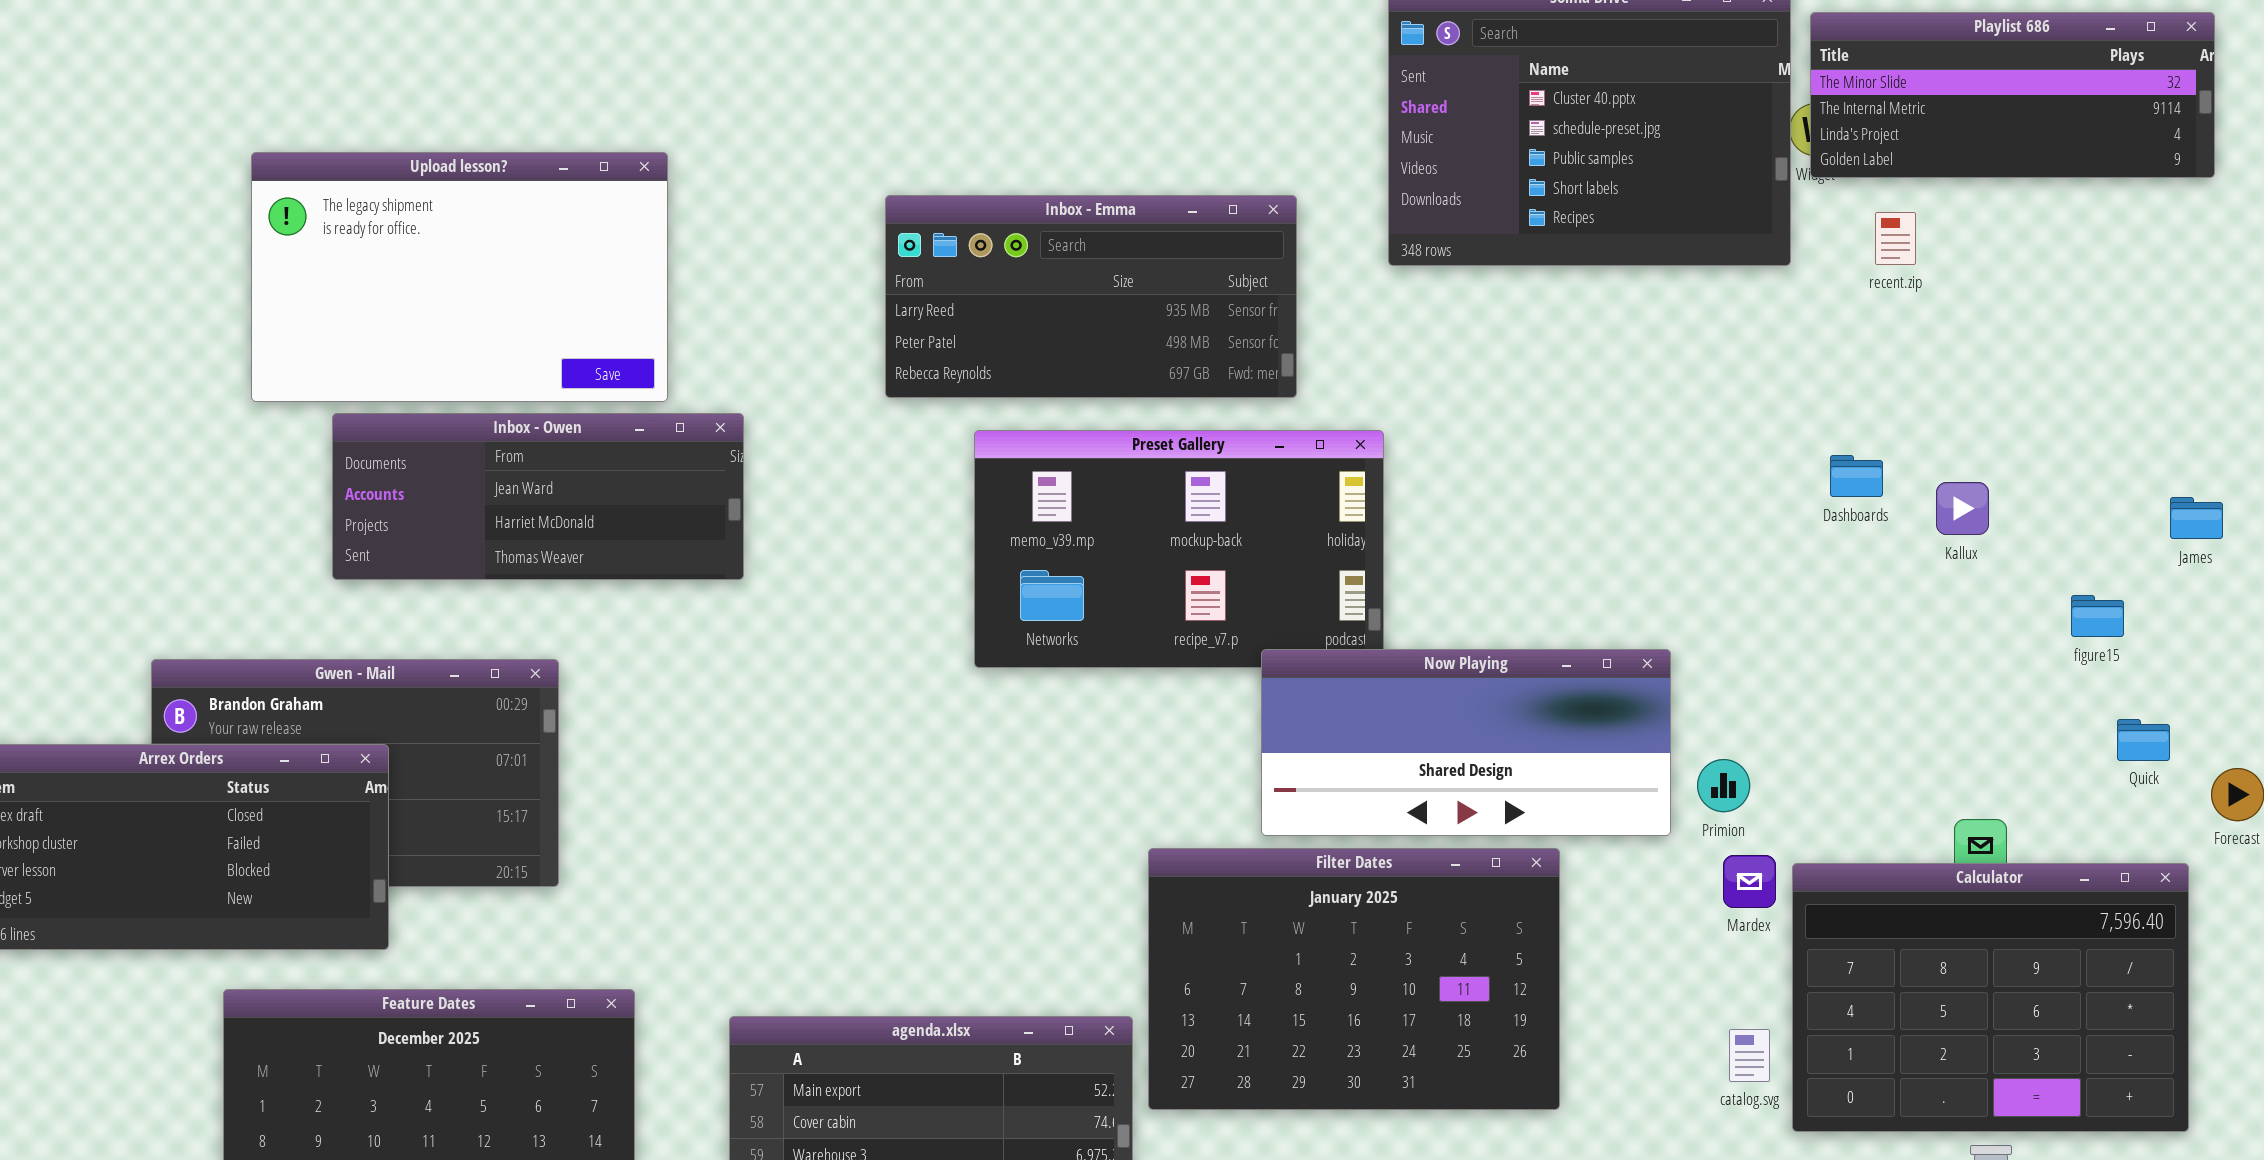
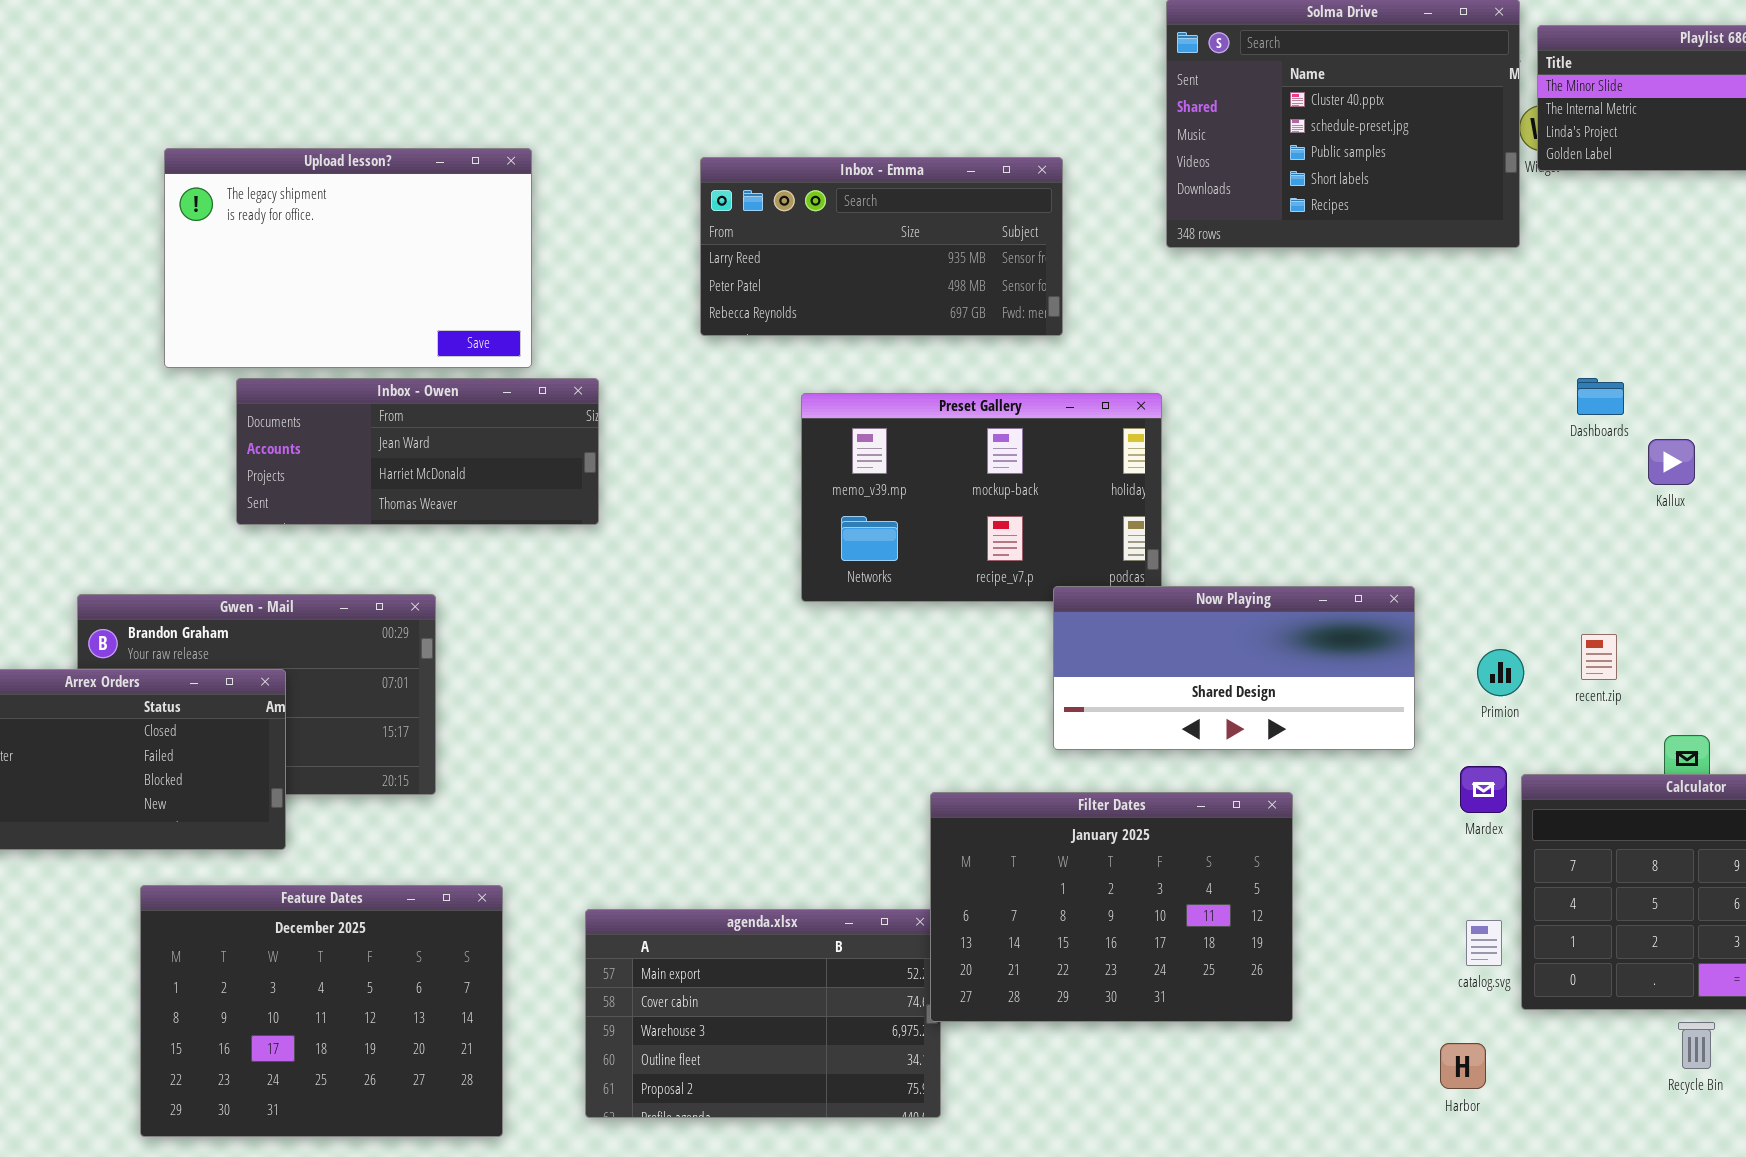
Inbox - Emma: [885,195,1297,398] -> [700,157,1063,336], moved
recent.zip: [1875,212,1916,265] -> [1581,634,1617,680], moved
Dashboards: [1830,455,1883,497] -> [1577,378,1624,415], moved
Primion: [1697,759,1750,812] -> [1477,649,1524,696], moved
Filter Dates: [1148,848,1560,1110] -> [930,792,1293,1022], moved

